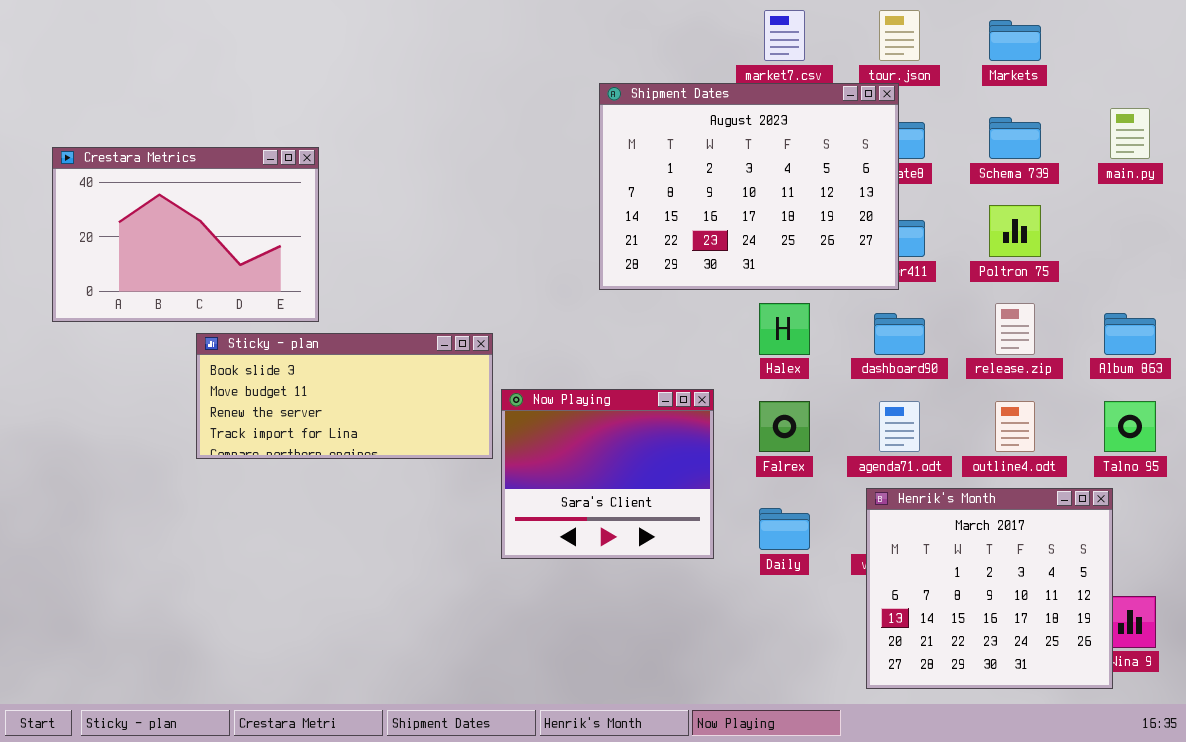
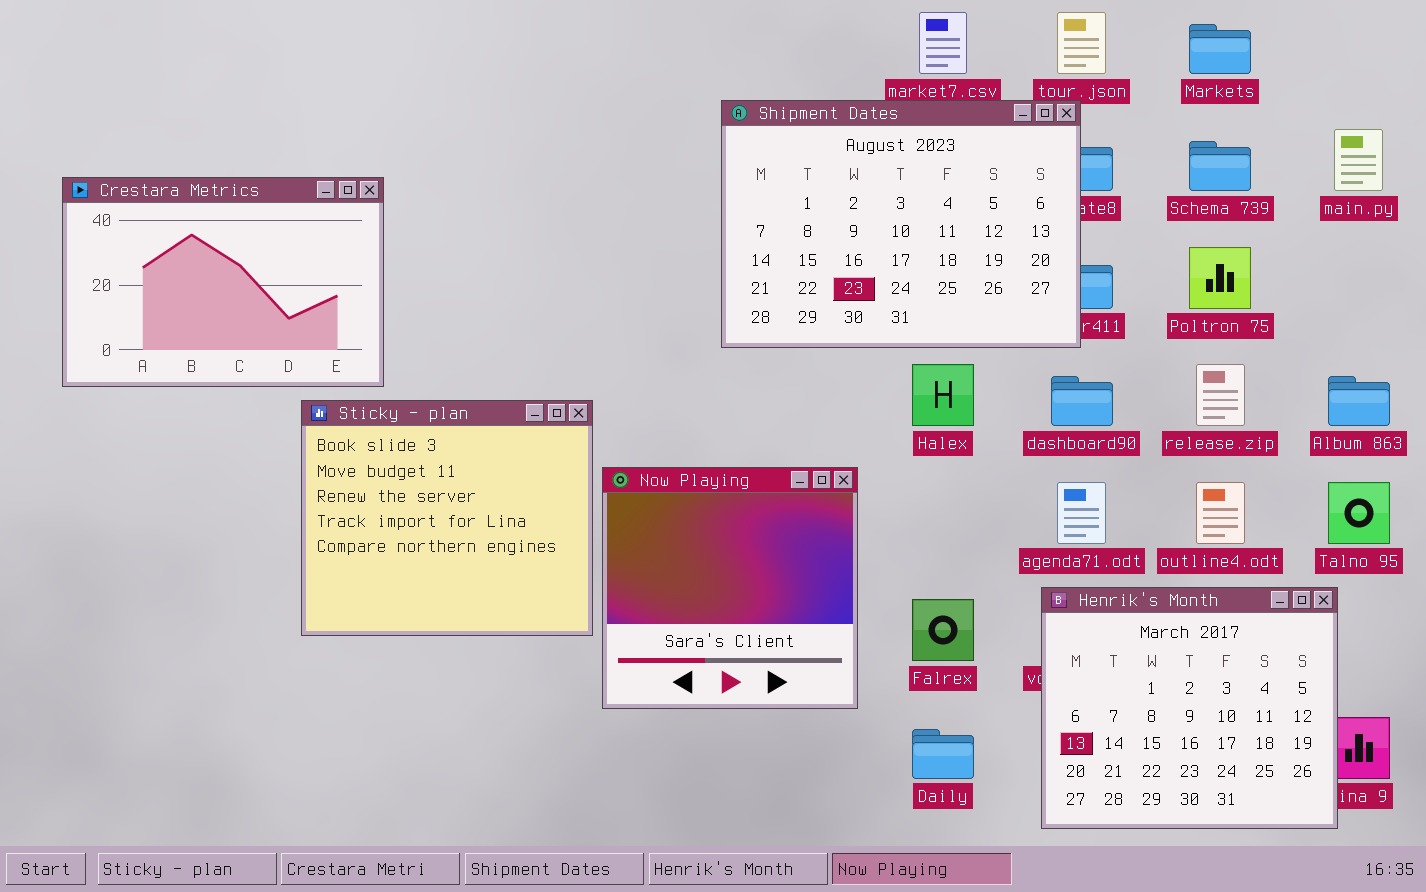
Sticky - plan: [196,333,493,459] -> [301,400,593,636], resized
Now Playing: [501,389,714,559] -> [602,467,858,709], resized
Falrex: [759,401,810,452] -> [912,599,974,661], moved
Daily: [759,508,810,550] -> [912,729,974,779], moved

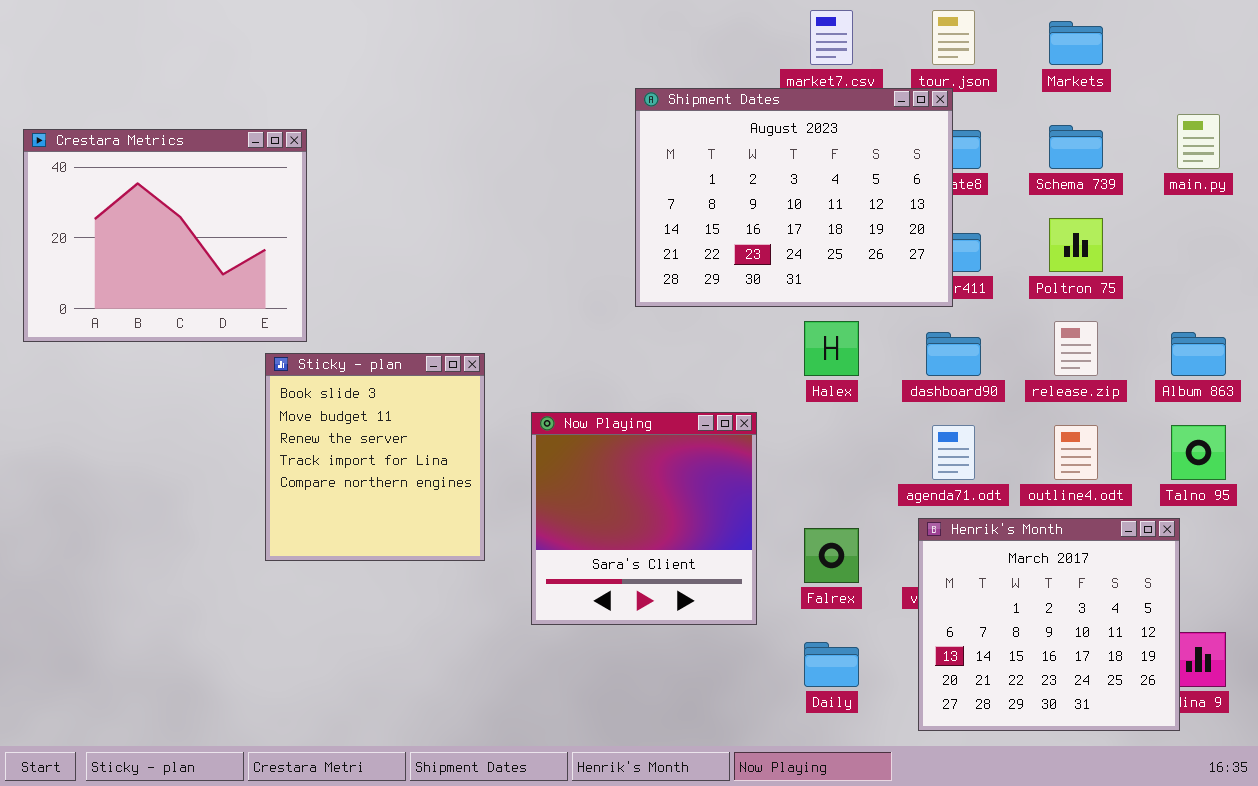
Crestara Metrics: [62,177,384,387] -> [23,129,307,342], moved, resized
Sticky - plan: [301,400,593,636] -> [265,353,485,561], resized

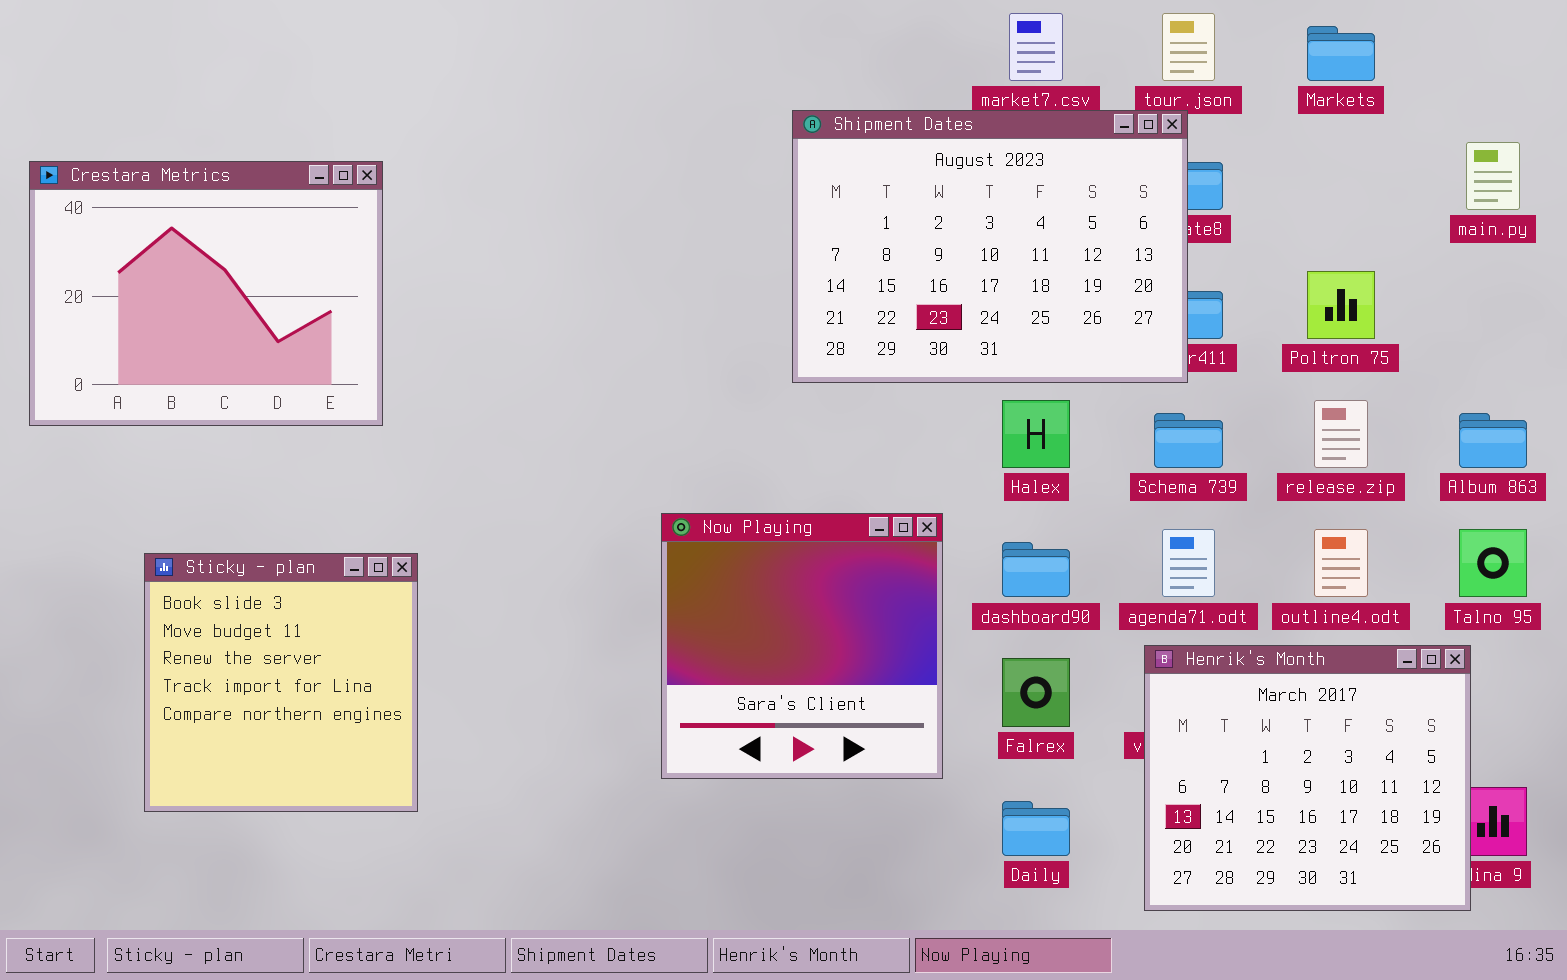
Schema 739: [1049,125,1103,169] -> [1154,413,1223,468], moved
dashboard90: [926,332,981,376] -> [1002,542,1070,597], moved
Sticky - plan: [265,353,485,561] -> [144,553,418,812], moved

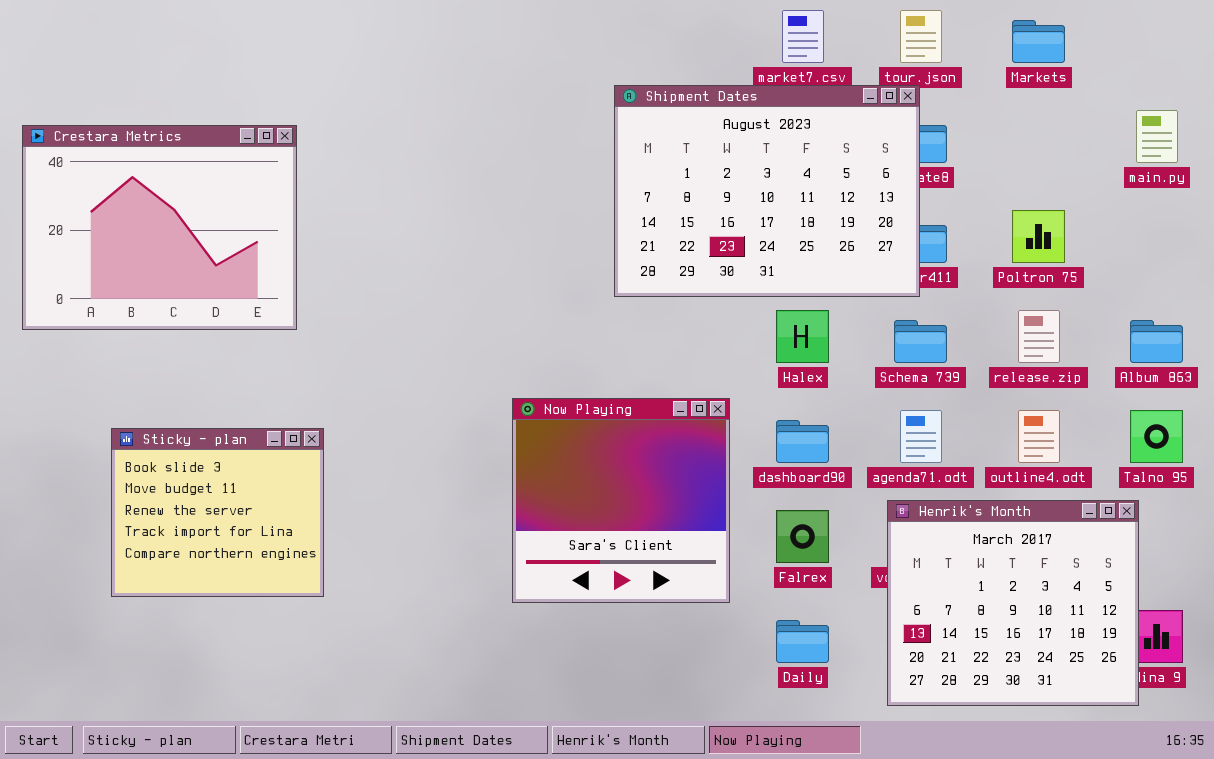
Sticky - plan: [144,553,418,812] -> [111,428,324,597], resized

